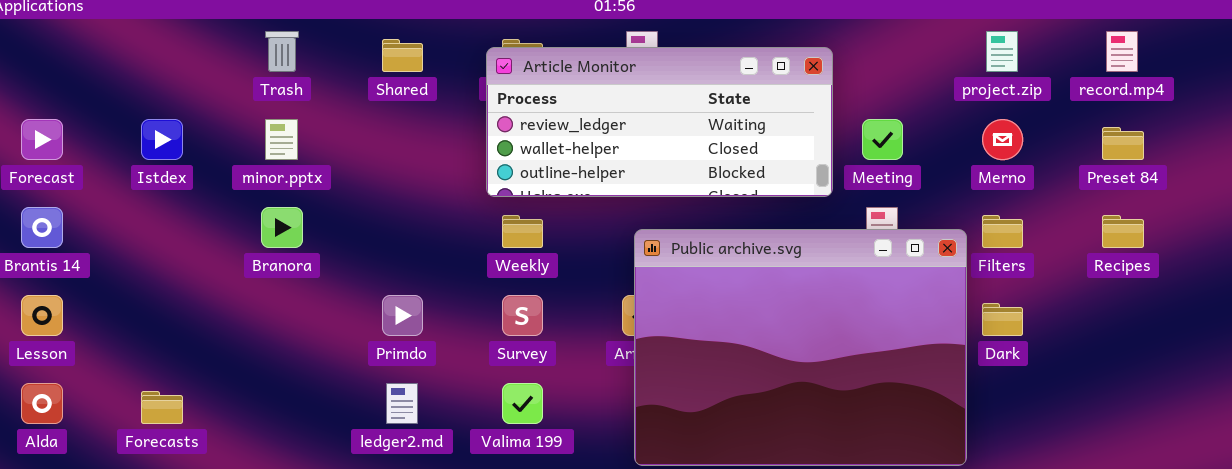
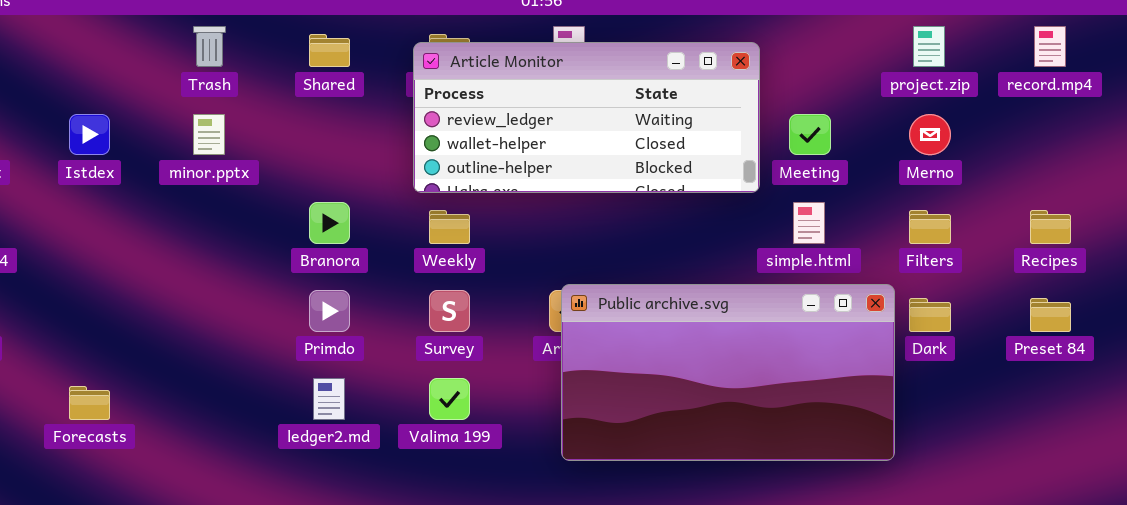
Preset 84: [1102,127,1144,160] -> [1030,298,1071,332], moved
Branora: [261,207,303,248] -> [309,202,350,244], moved
Public archive.svg: [634,229,967,466] -> [561,284,895,461], resized

